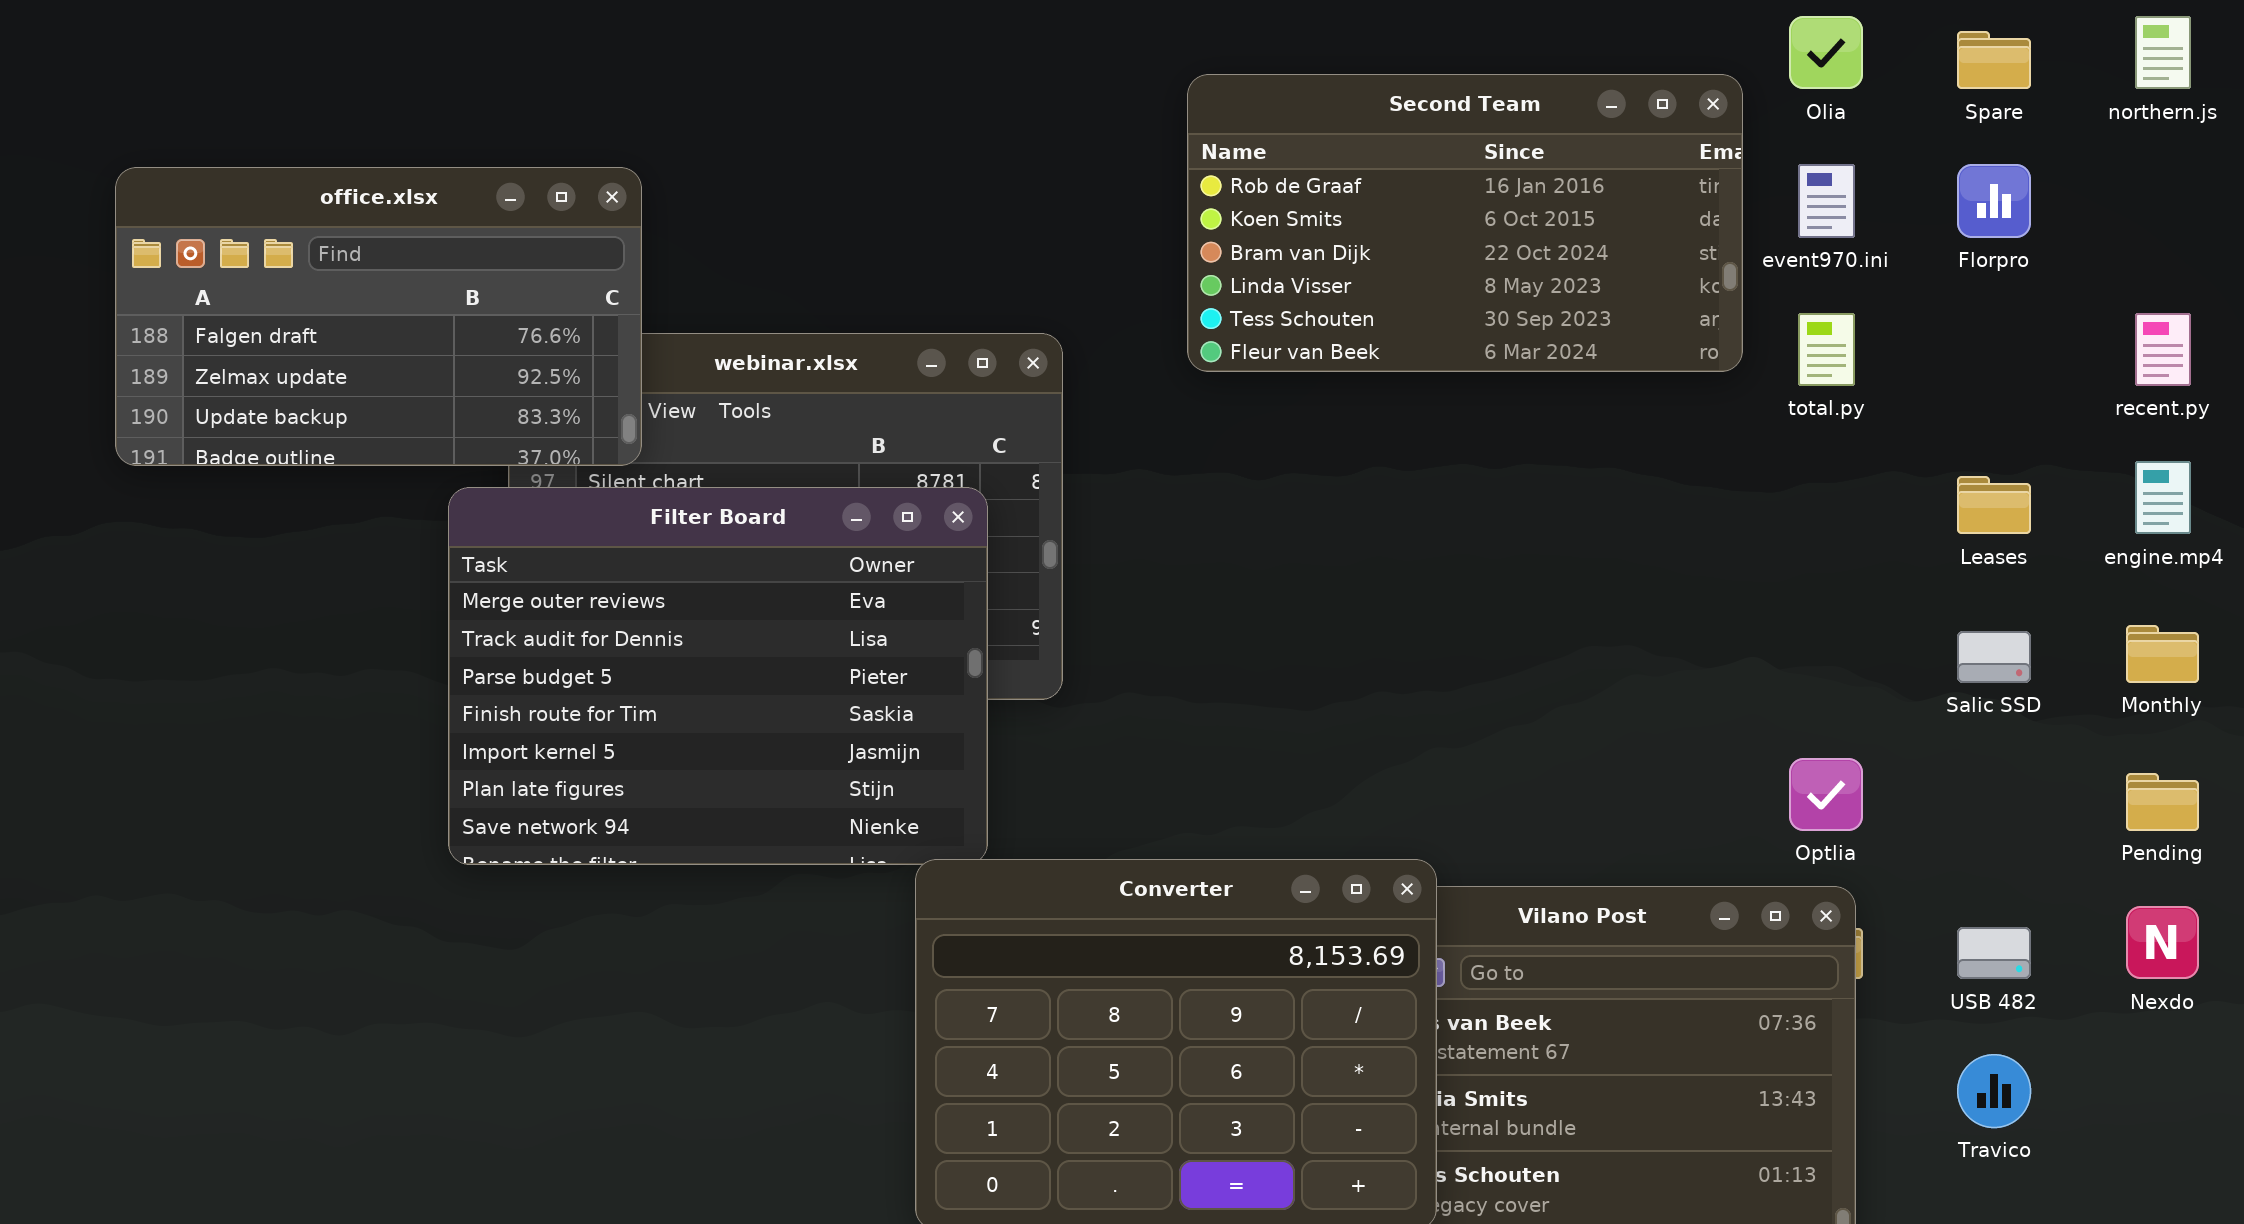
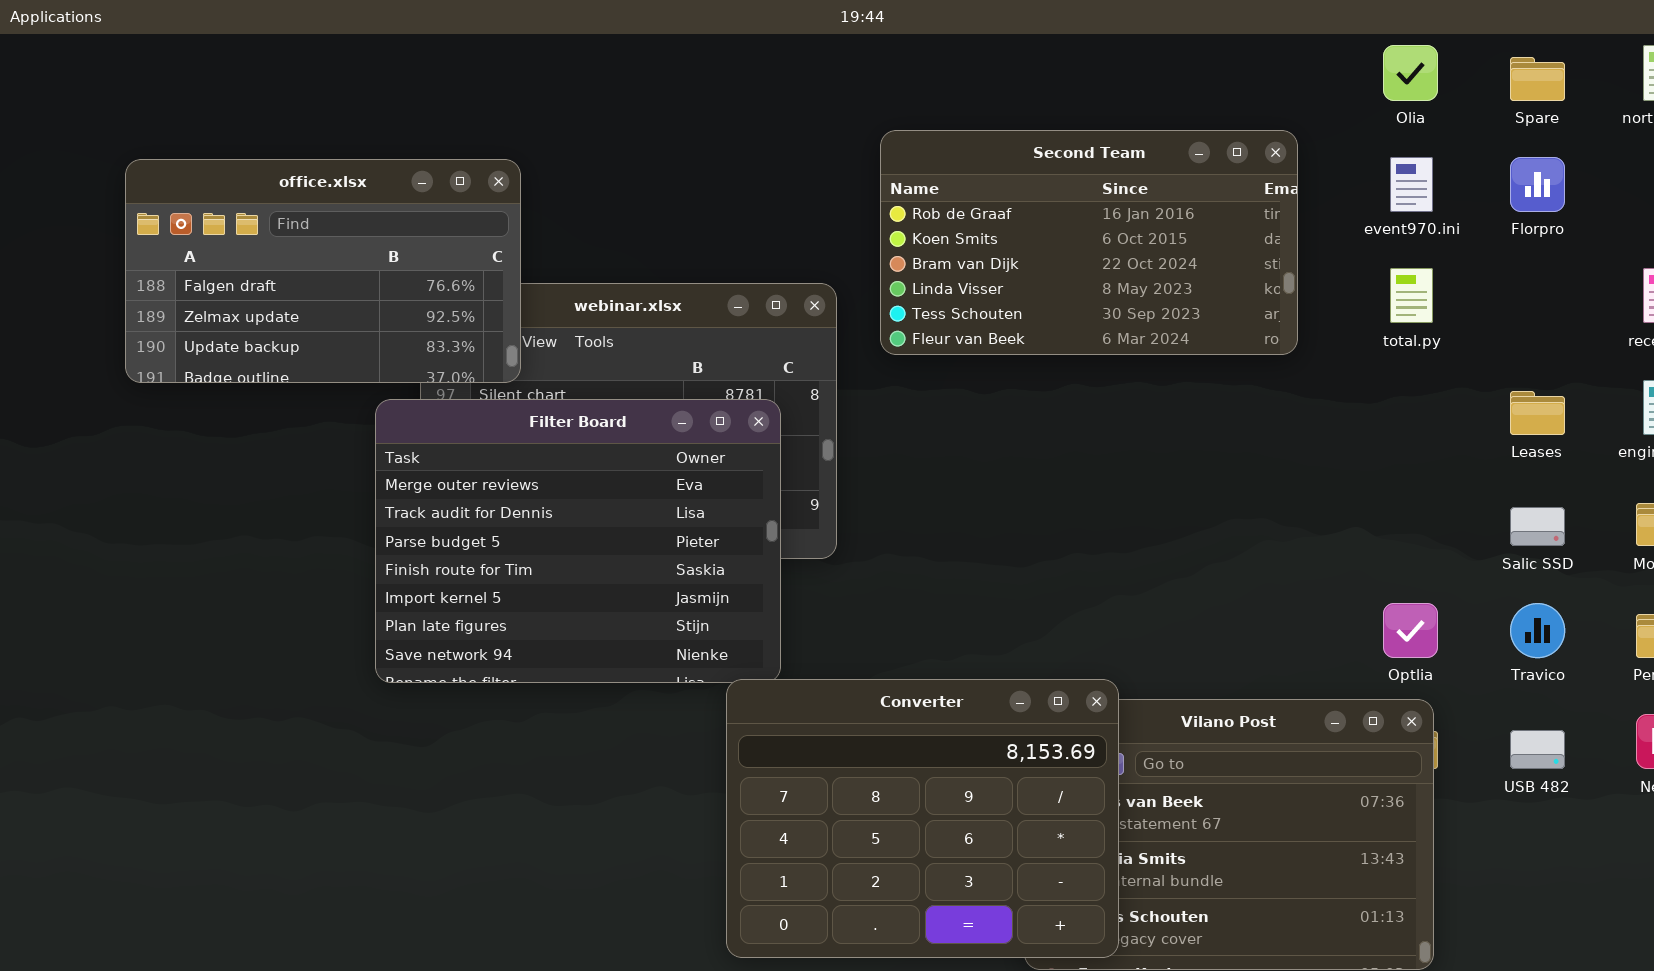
Second Team: [1187,74,1743,372] -> [880,130,1298,355], moved
Travico: [1957,1054,2031,1128] -> [1510,603,1565,658], moved

